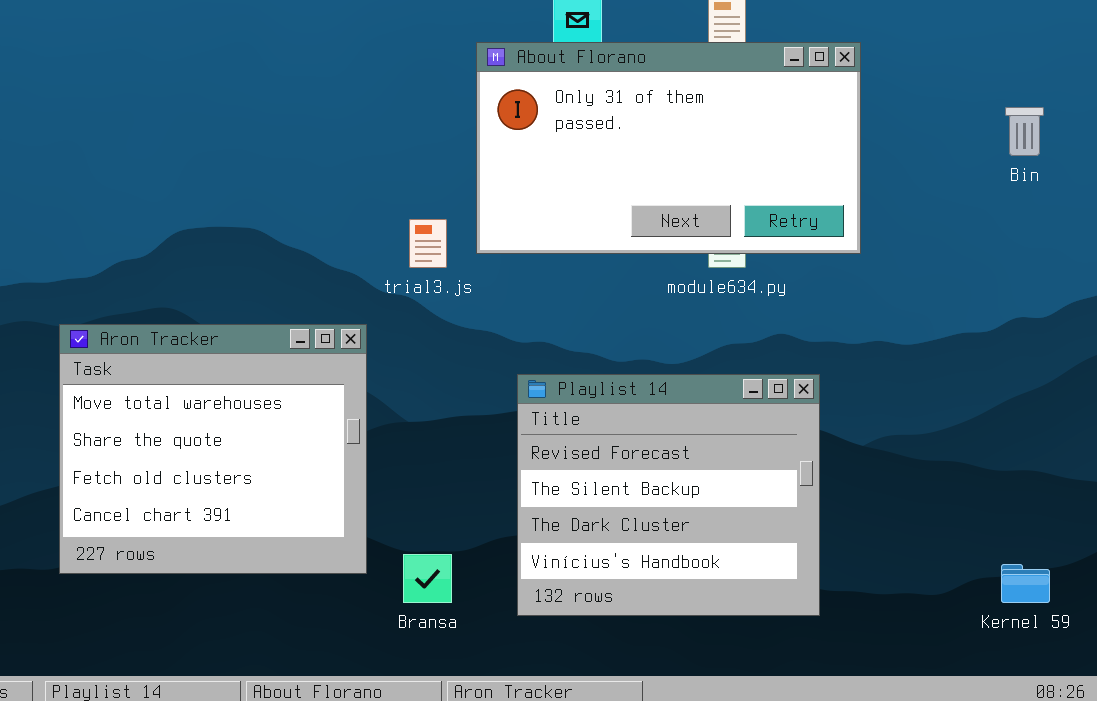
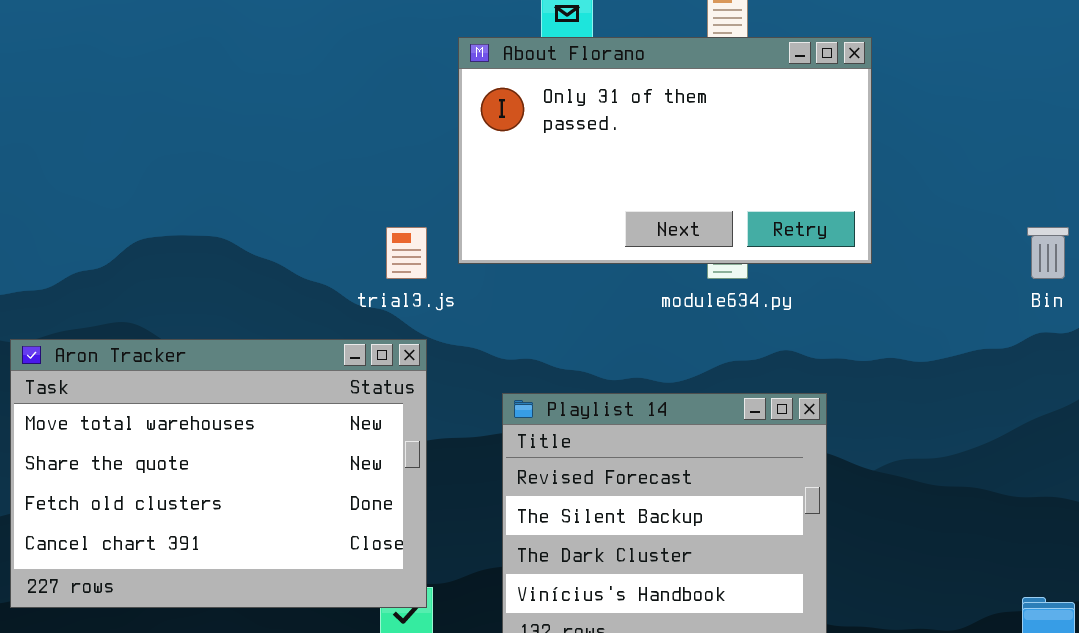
Bin: [1005,107,1044,156] -> [1027,227,1069,279], moved
Aron Tracker: [59,324,367,574] -> [10,339,427,608], resized

